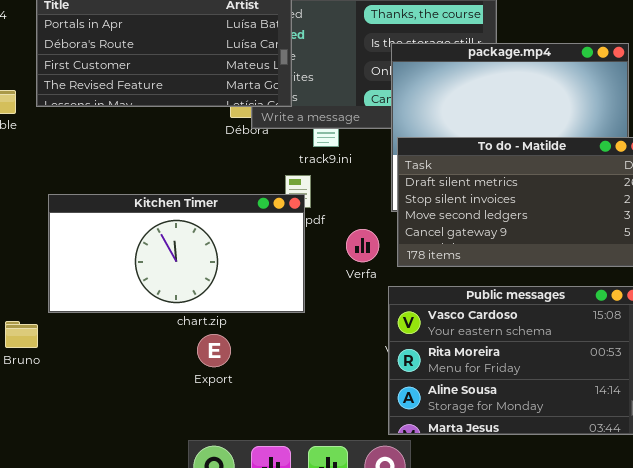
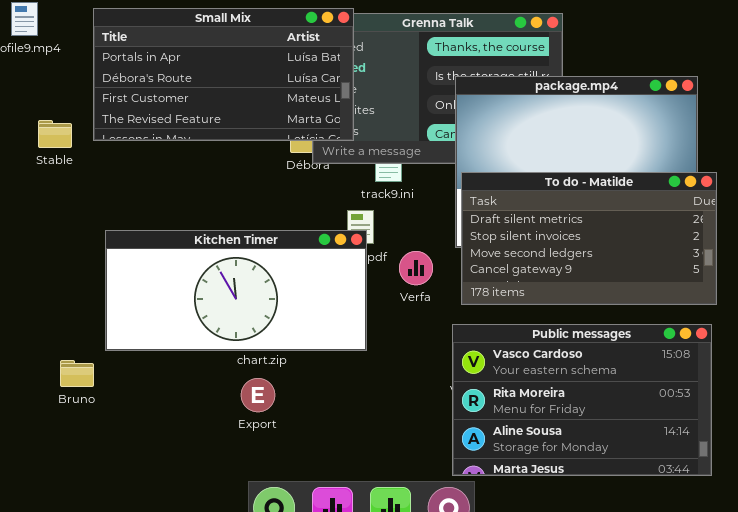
Verfa: [346,229,379,262] -> [399,251,433,285], moved
Export: [197,334,231,367] -> [241,378,275,412], moved

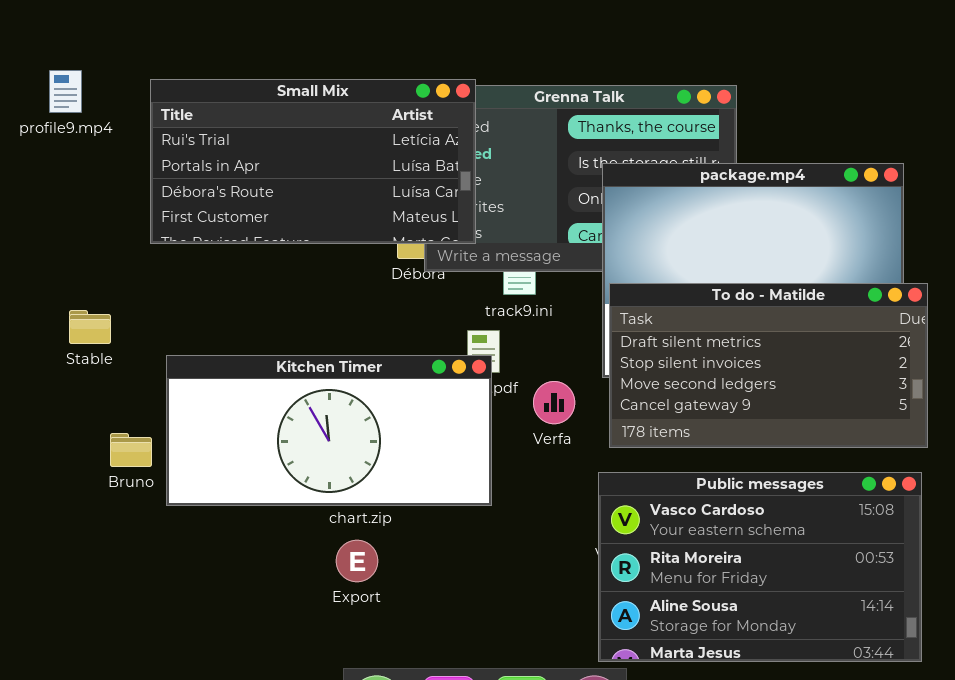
Small Mix: [93,8,354,141] -> [150,79,476,244], scrolled up 1 row
Stable: [38,120,72,148] -> [69,310,111,344], moved
Bruno: [60,360,94,387] -> [110,433,152,467], moved

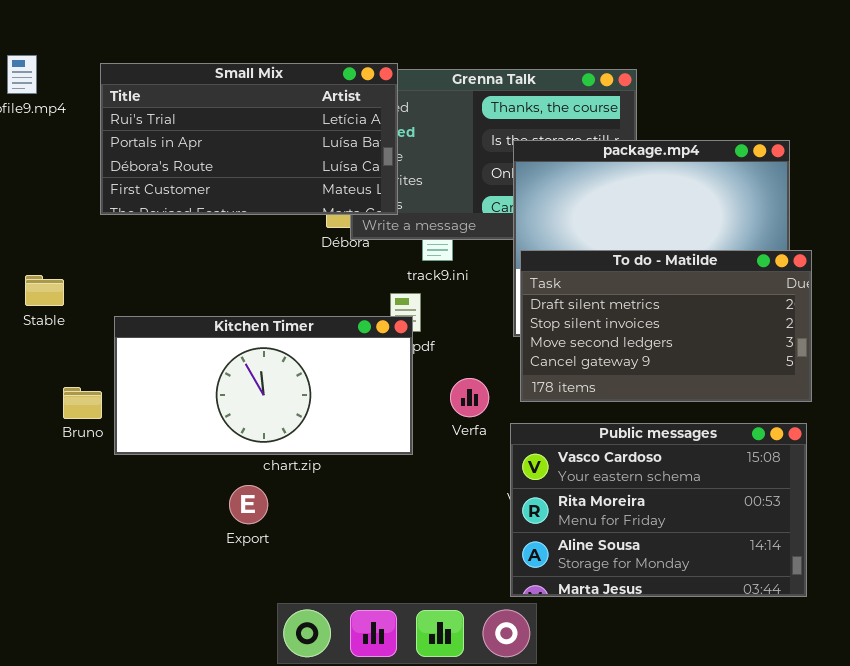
Verfa: [533,381,575,424] -> [450,378,489,417], moved
Export: [336,540,378,582] -> [229,485,268,524], moved

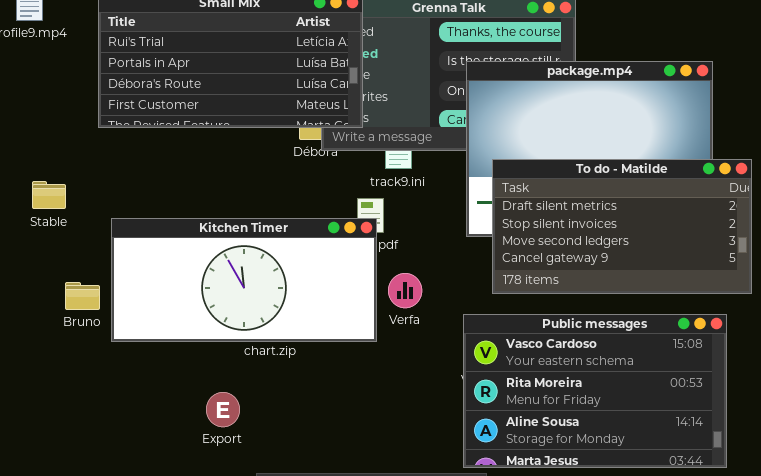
To do - Matilde: [520,250,812,402] -> [492,159,752,294], moved
Verfa: [450,378,489,417] -> [388,273,422,308], moved
Export: [229,485,268,524] -> [206,392,240,427], moved

